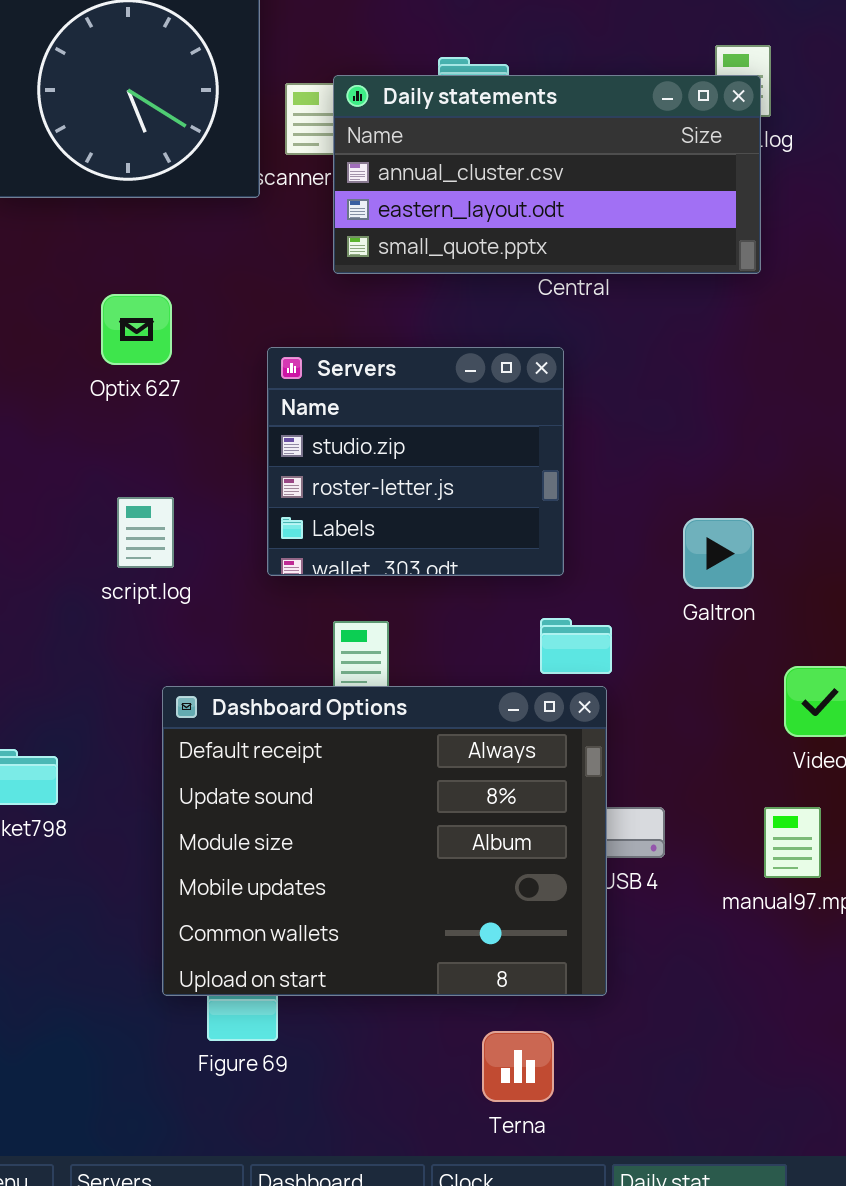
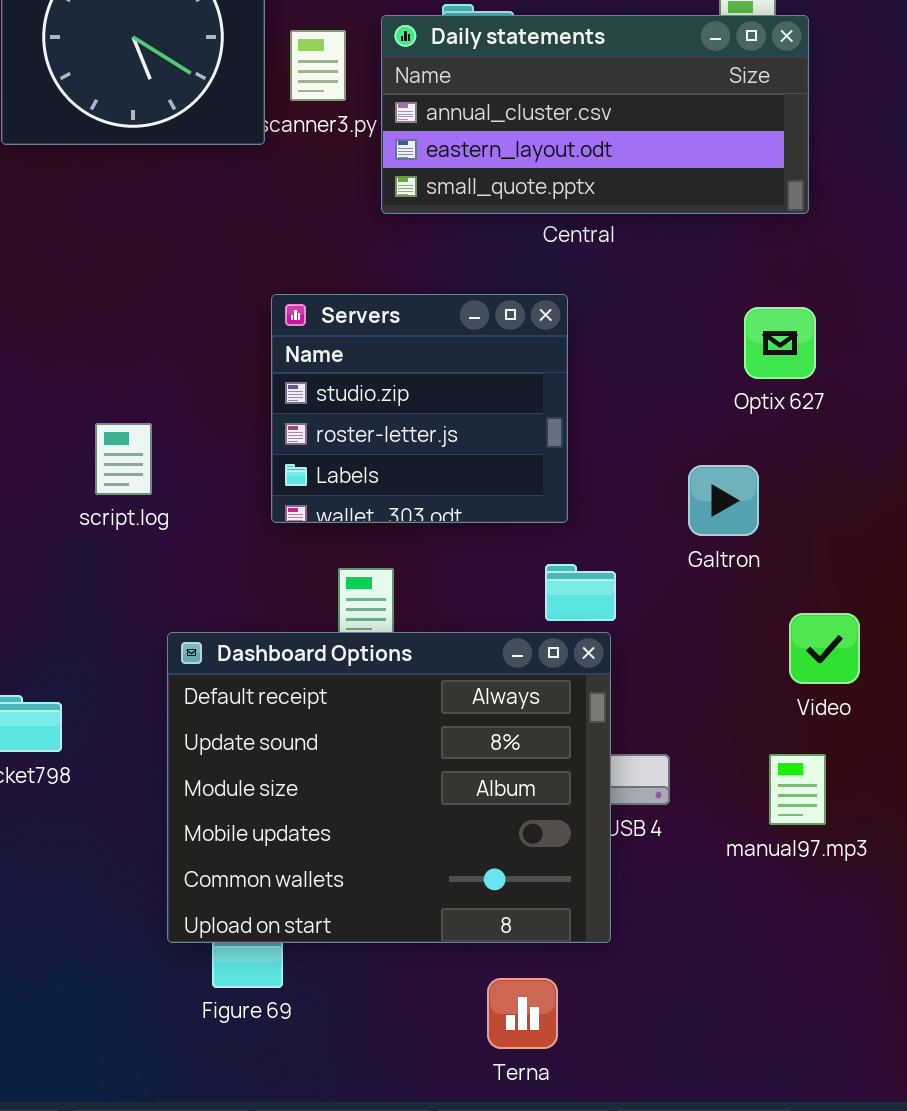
Daily statements: [333,75,761,274] -> [381,15,809,214], moved
Optix 627: [101,294,172,365] -> [744,307,816,379], moved
script.log: [117,497,174,568] -> [95,423,152,495], moved

